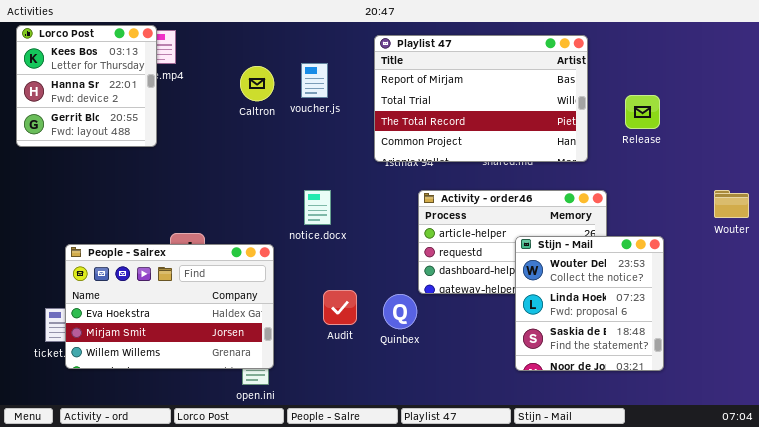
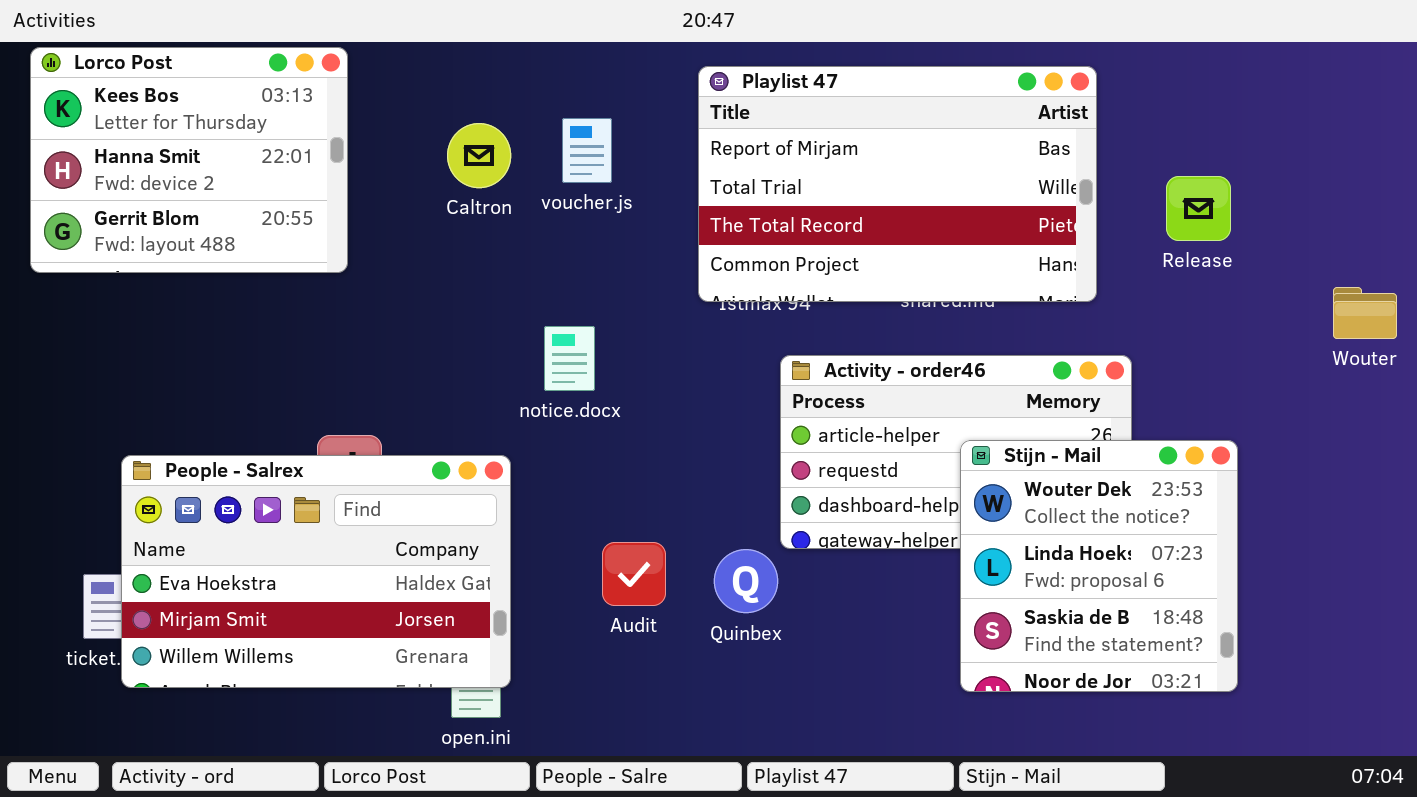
Lorco Post: [16,25,157,147] -> [30,47,348,273], resized
notice.docx: [304,190,331,225] -> [544,326,595,391], moved
Wouter: [714,190,749,218] -> [1333,287,1397,339], moved

